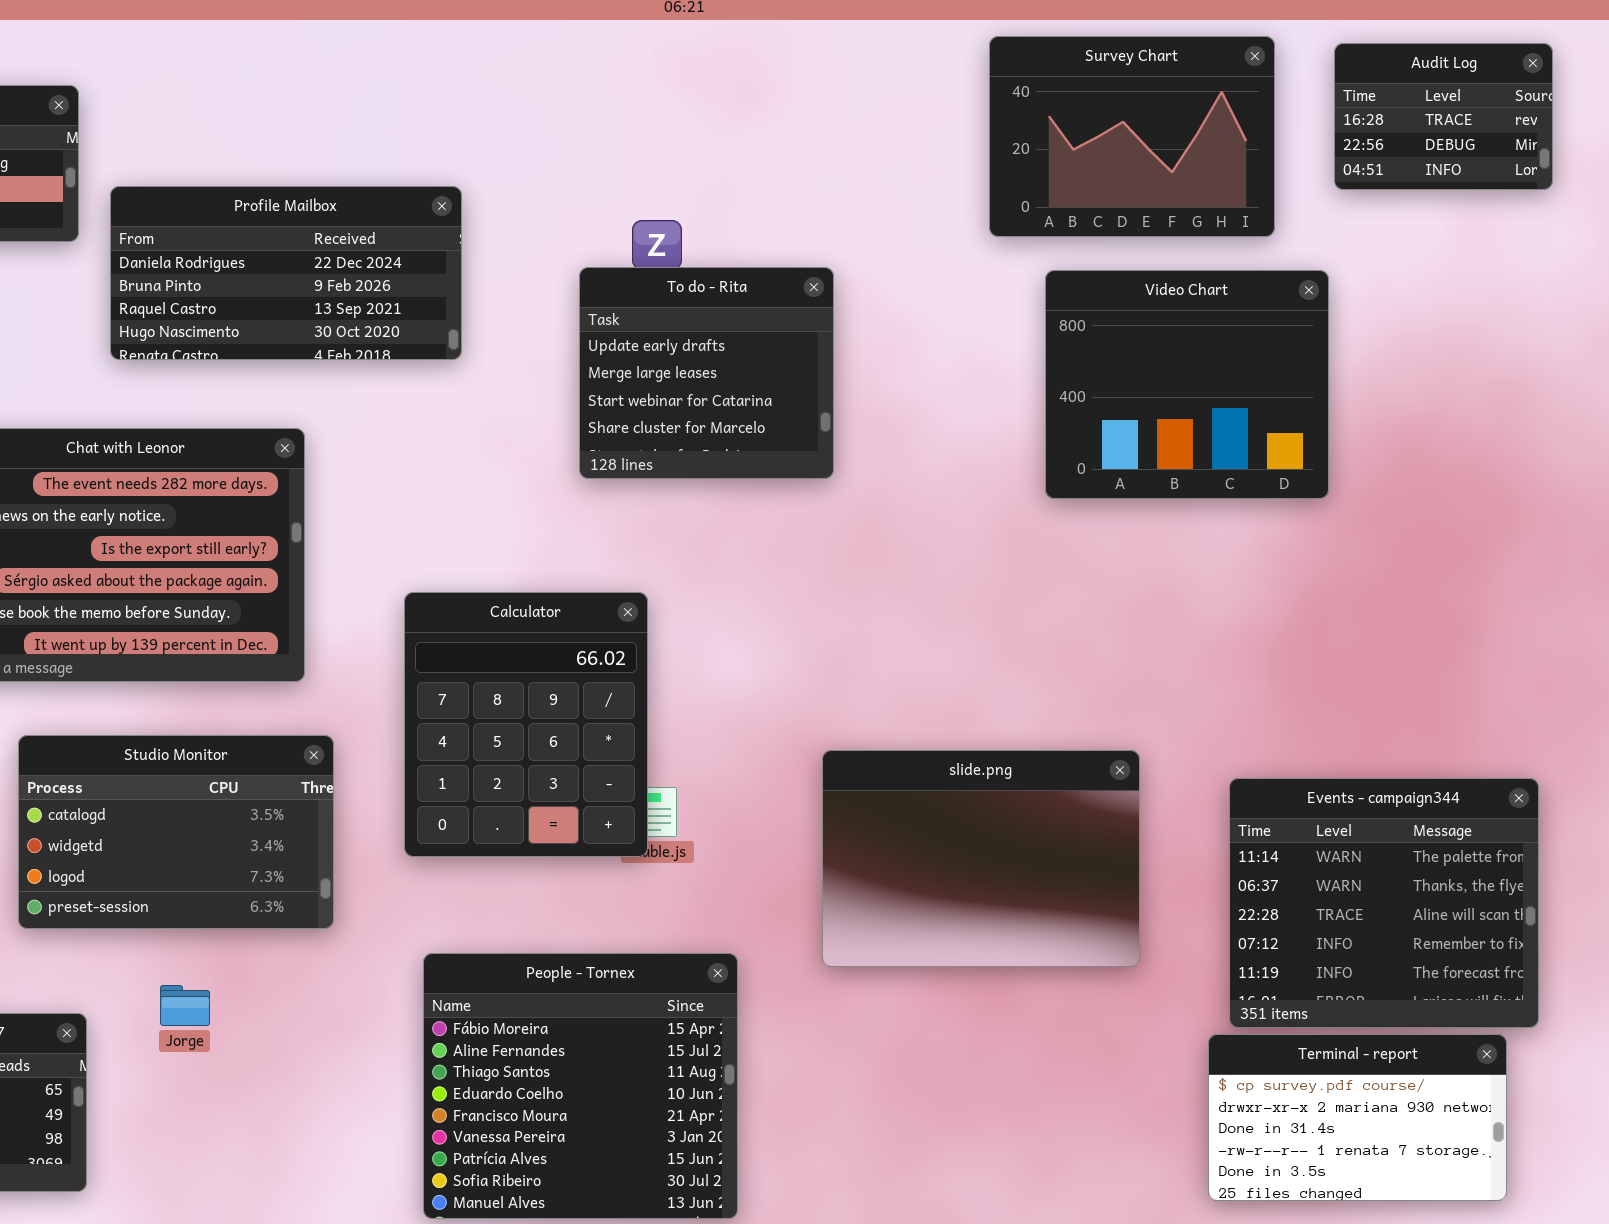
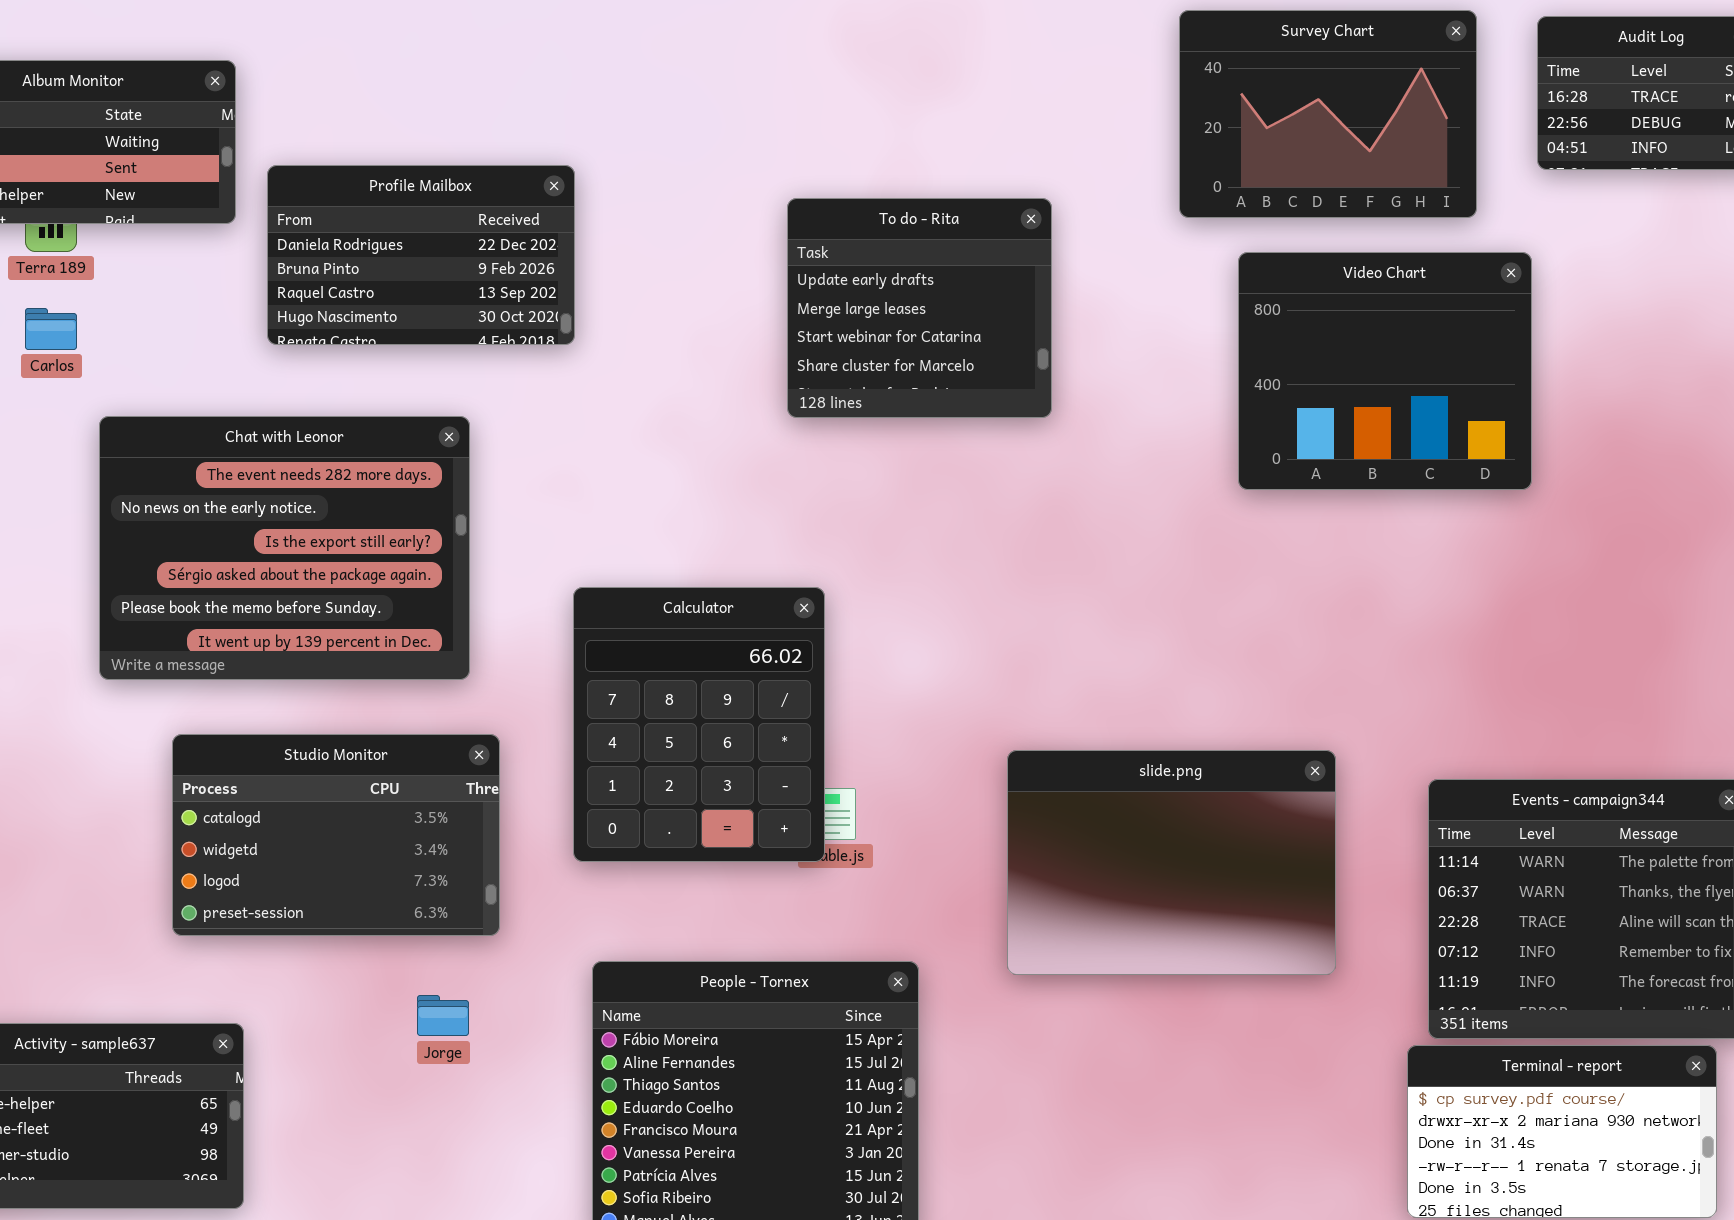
Profile Mailbox: [110,186,462,360] -> [267,165,575,345], resized
To do - Rita: [579,267,834,479] -> [787,198,1052,418], moved
Jorge: [160,985,210,1026] -> [417,995,469,1036], moved

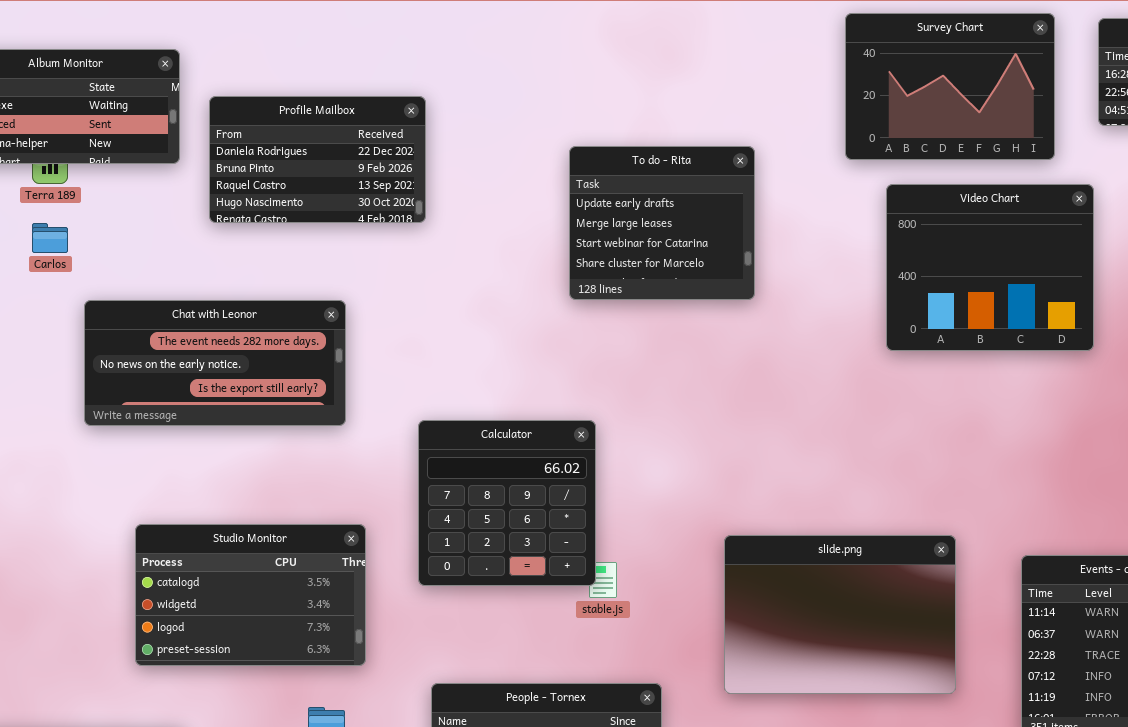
Profile Mailbox: [267,165,575,345] -> [209,96,426,223], moved
Chat with Leonor: [99,416,470,680] -> [84,300,346,426], resized
Calculator: [573,587,825,862] -> [418,420,596,586], resized

